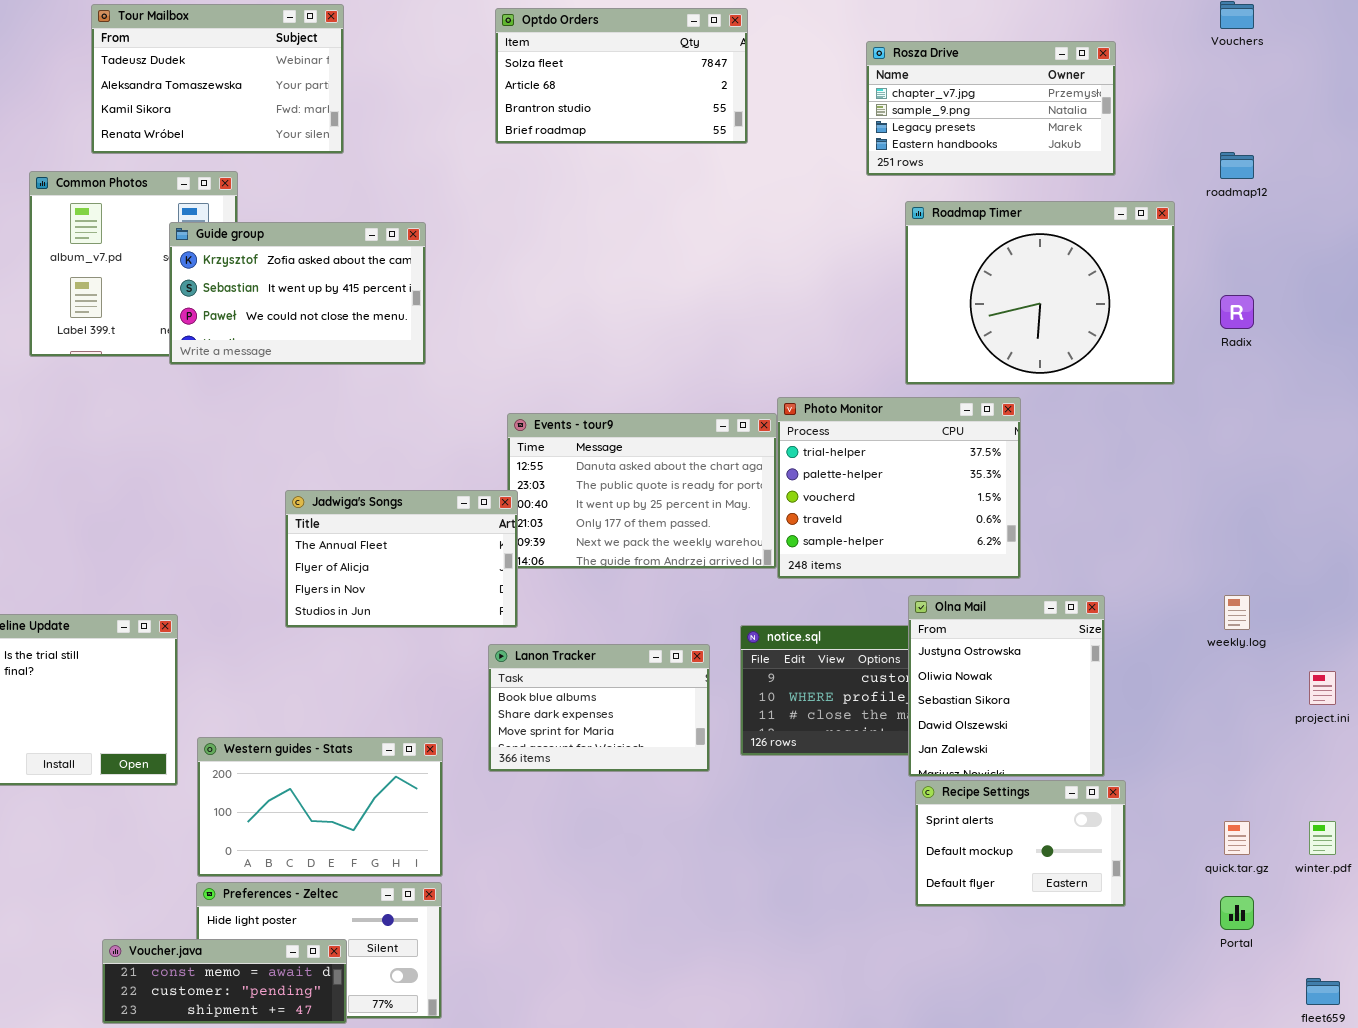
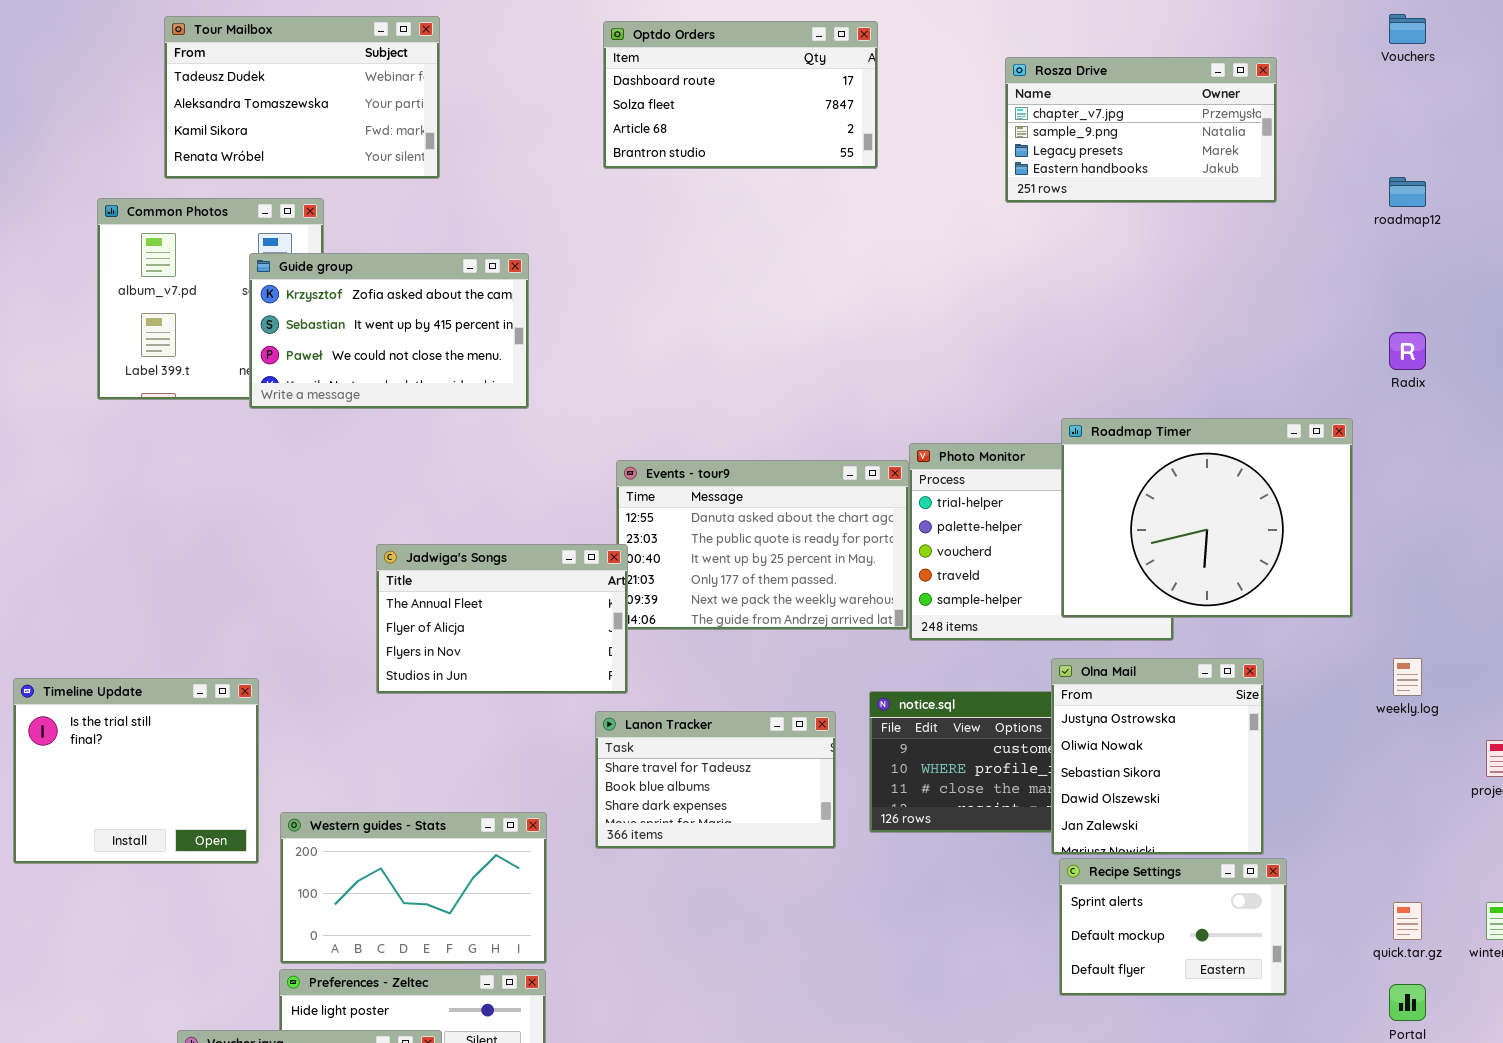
Optdo Orders: [495,8,748,144] -> [603,21,878,169], scrolled up 1 row
Roadmap Timer: [905,201,1175,385] -> [1061,418,1353,618], moved
Lanon Tracker: [488,644,710,772] -> [595,711,836,849], scrolled up 1 row

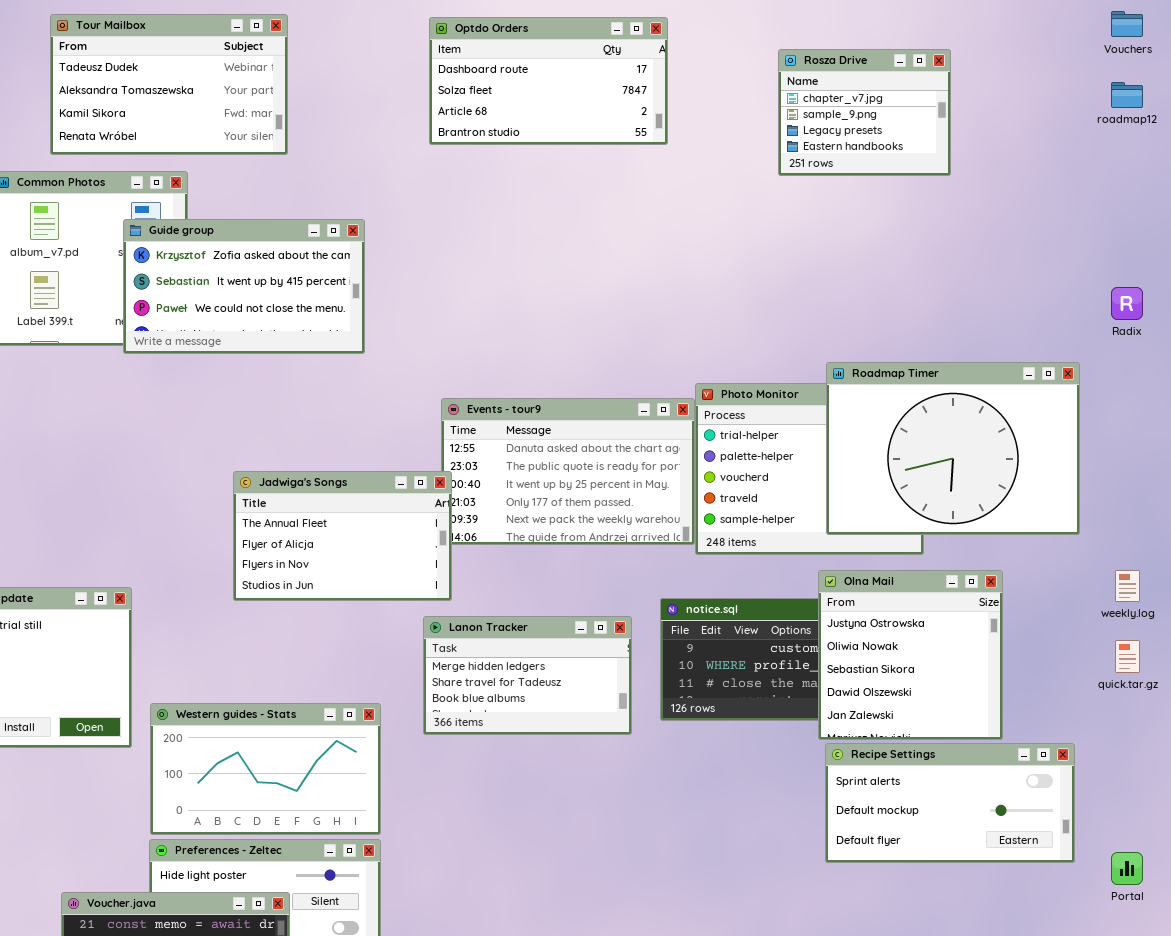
Rosza Drive: [1005,57,1277,203] -> [778,49,951,176], resized
roadmap12: [1389,177,1426,207] -> [1111,82,1143,108], moved
Lanon Tracker: [595,711,836,849] -> [423,616,632,735], scrolled up 1 row
Recipe Settings: [1059,858,1287,996] -> [825,743,1075,863], resized
quick.tar.gz: [1393,902,1422,940] -> [1115,640,1140,673], moved

